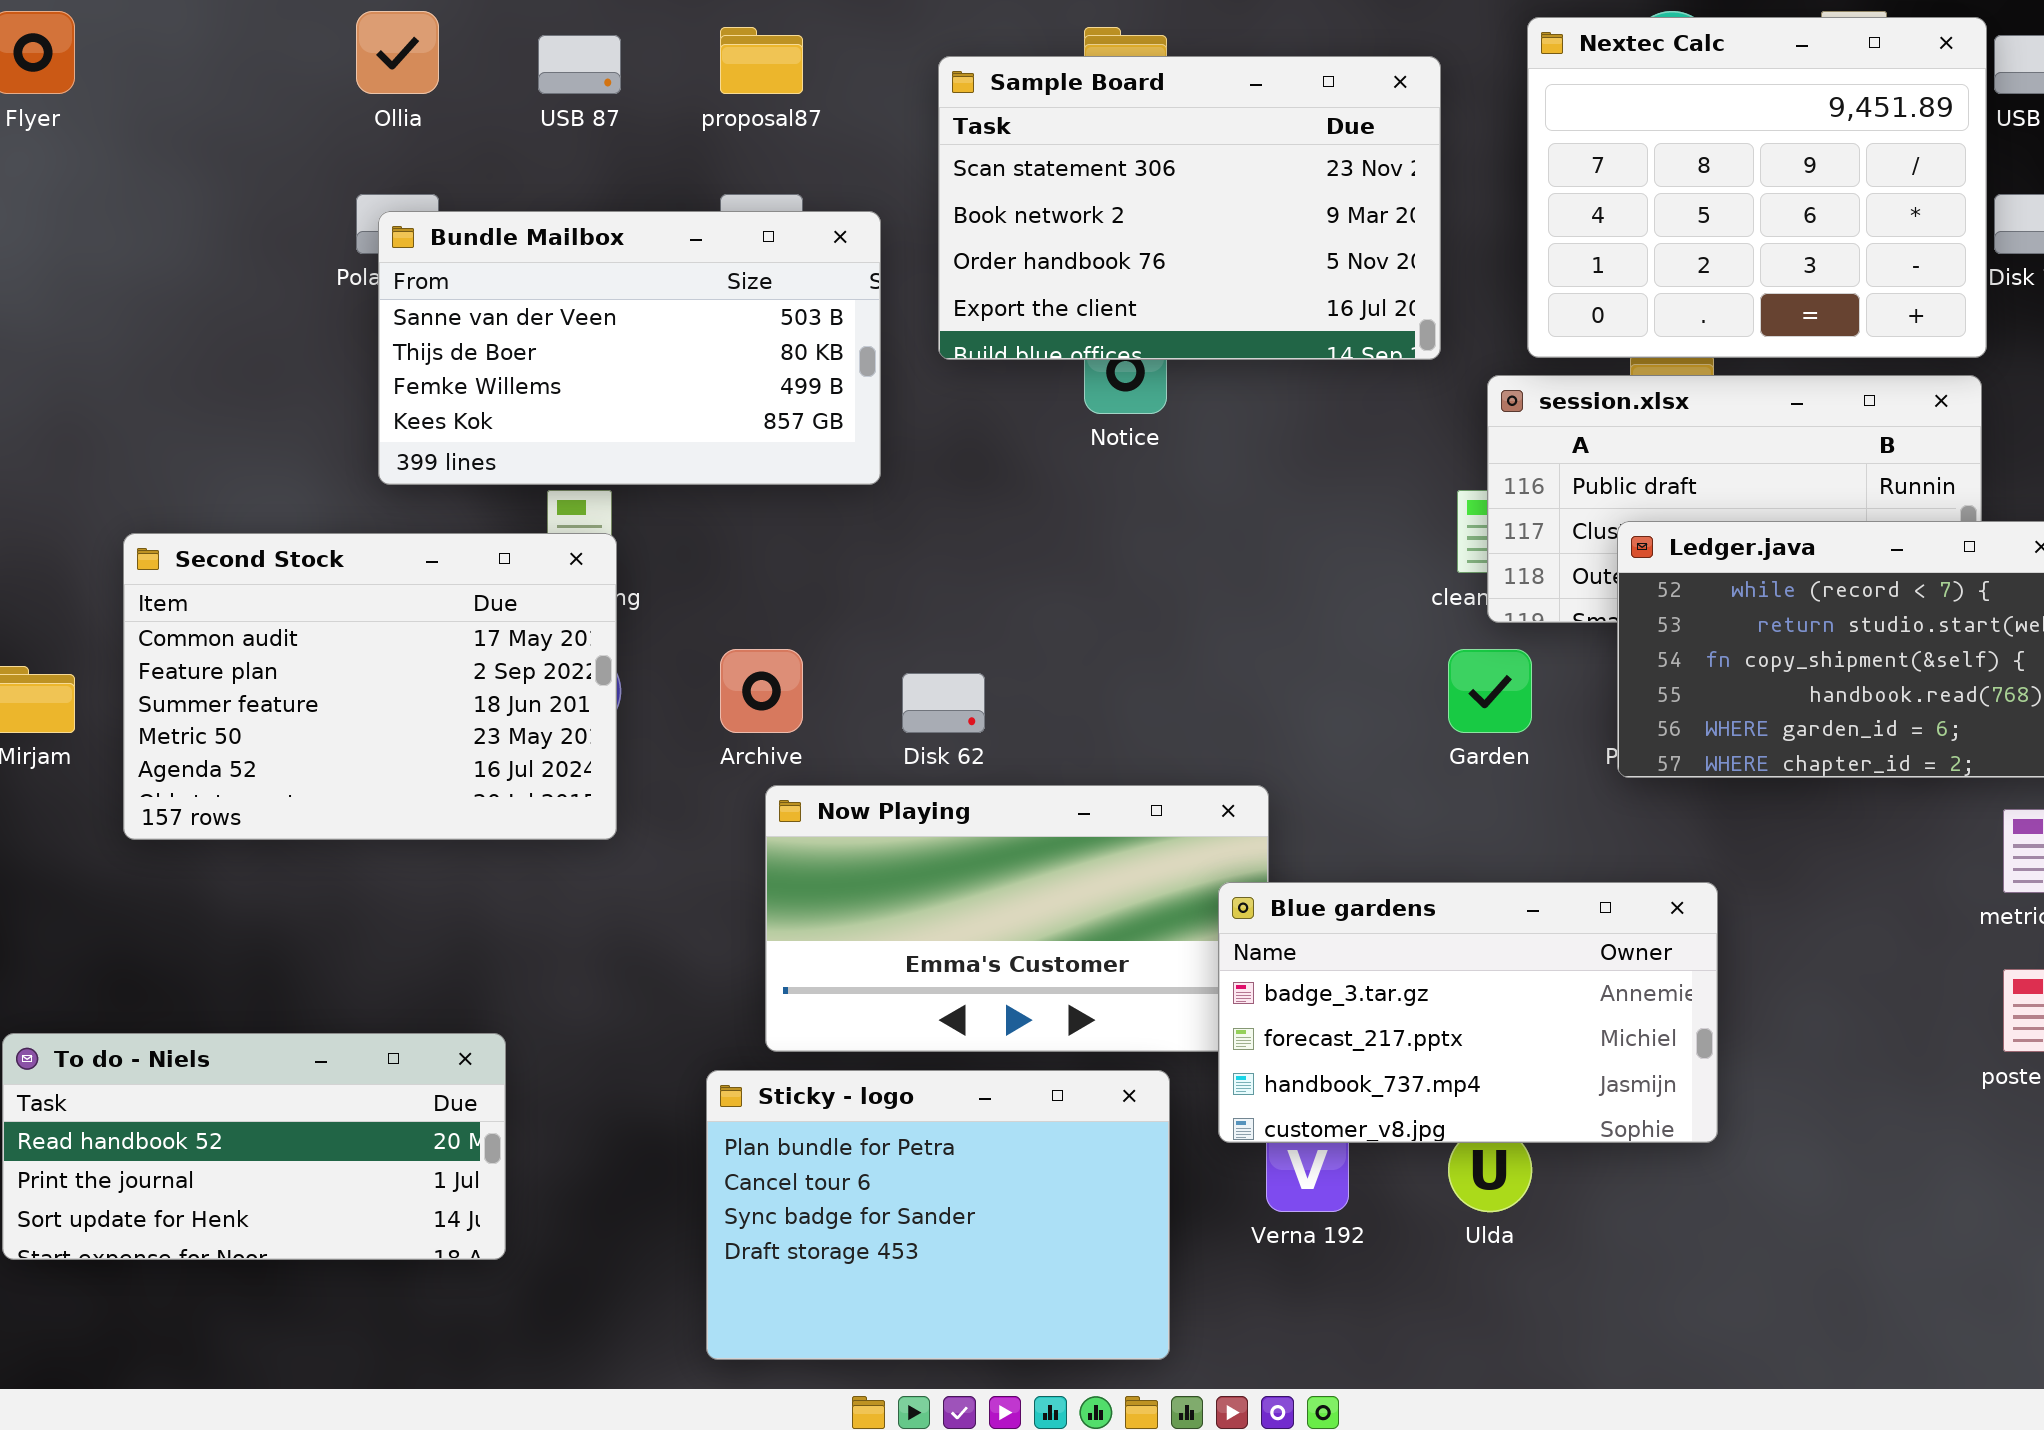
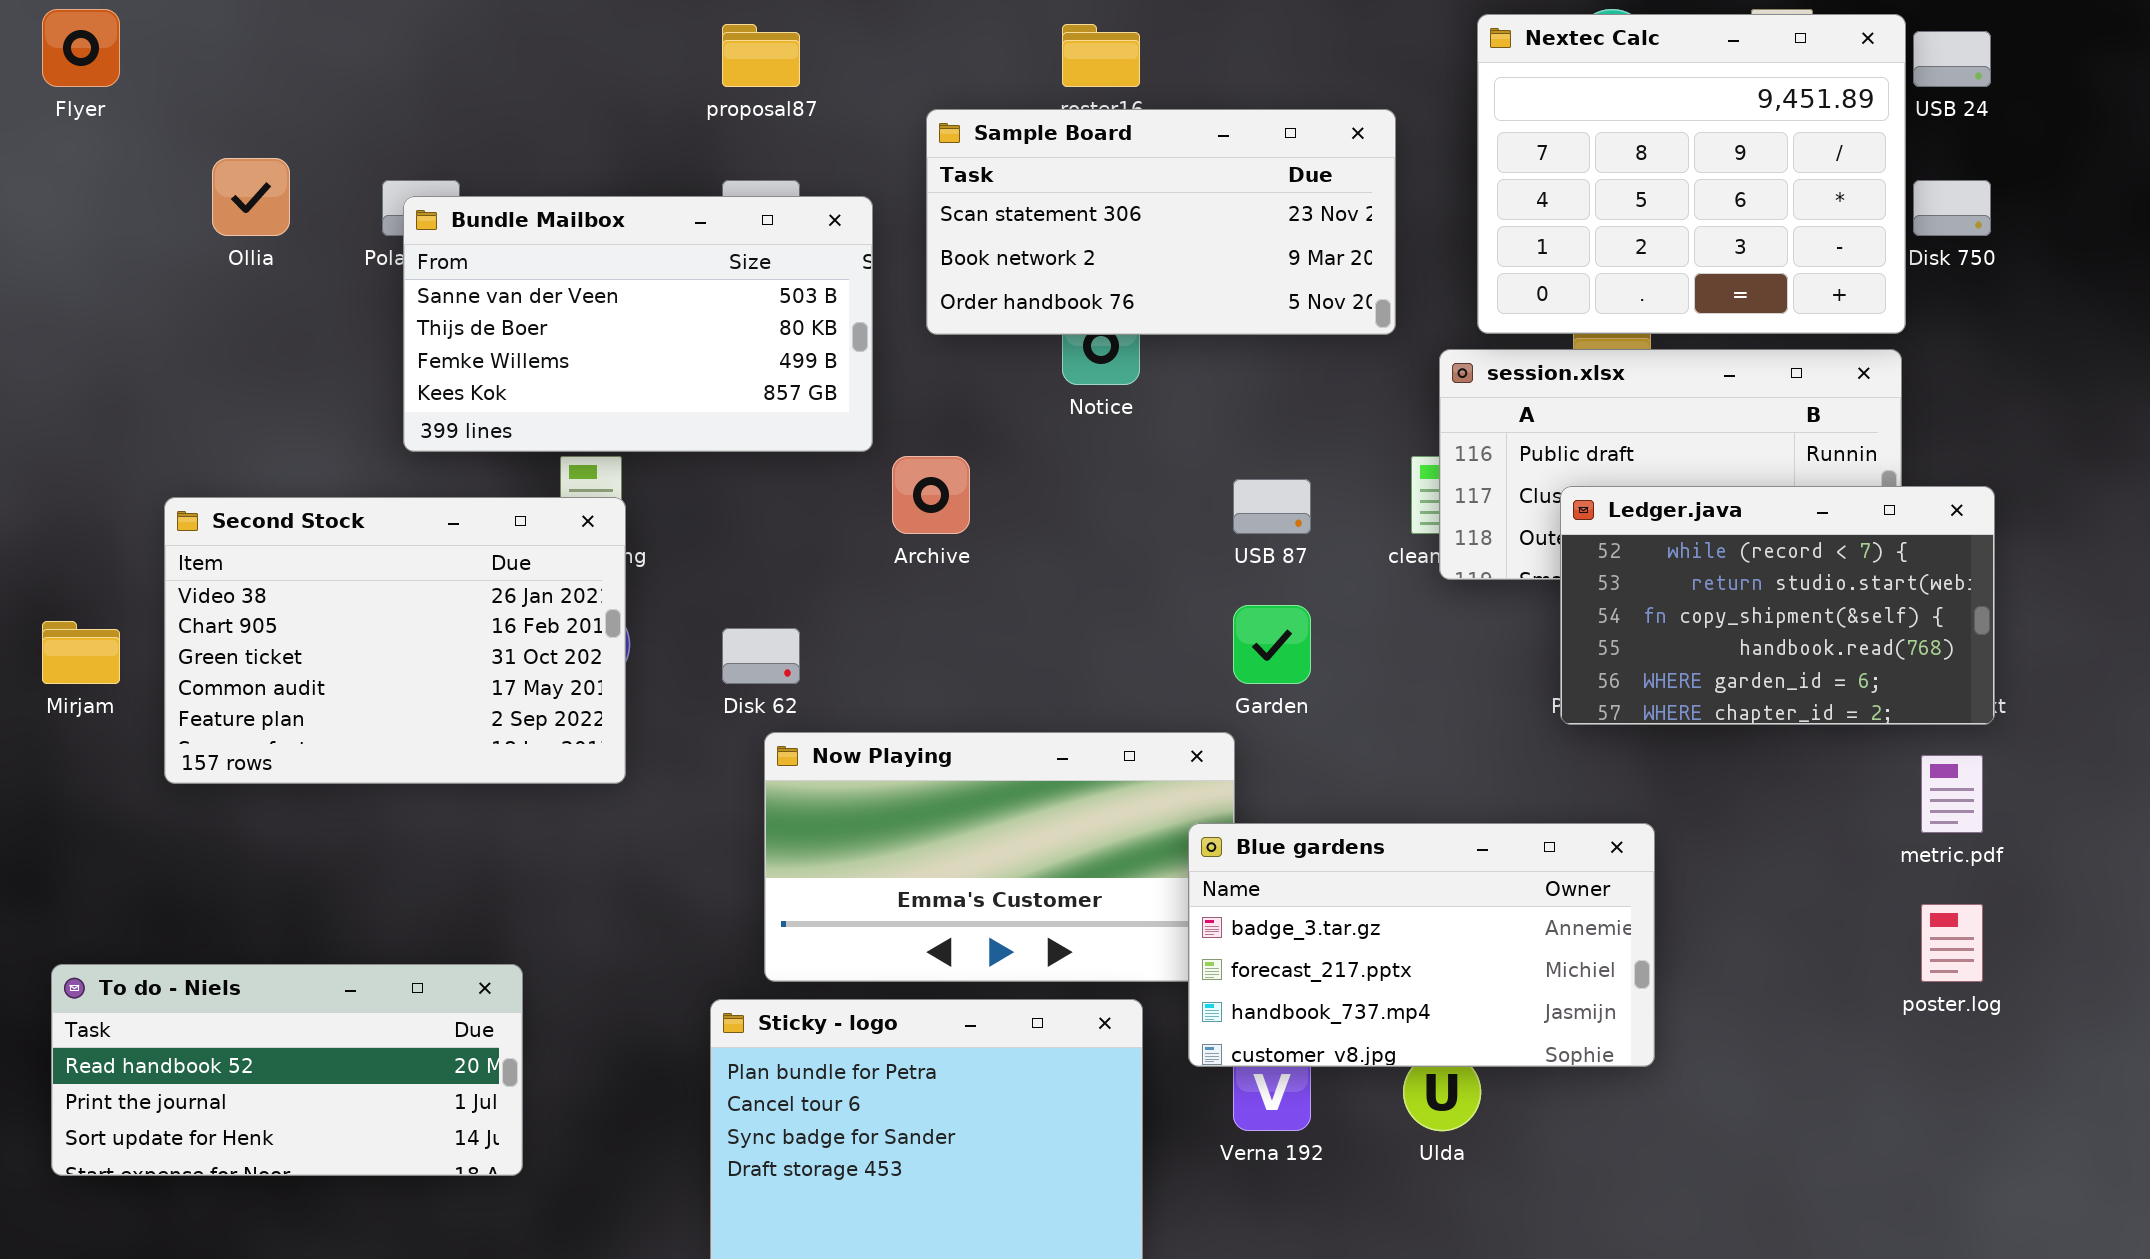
Ollia: [356,11,439,94] -> [212,158,290,236], moved
USB 87: [538,35,621,94] -> [1233,479,1311,534], moved
Sample Board: [938,56,1441,360] -> [926,109,1396,335], resized
Second Stock: [123,533,617,840] -> [164,497,626,784], scrolled up 3 rows
Archive: [720,649,803,733] -> [892,456,970,534], moved
Garden: [1448,649,1532,733] -> [1233,605,1311,684], moved
Disk 62: [902,673,985,733] -> [722,628,800,684], moved

